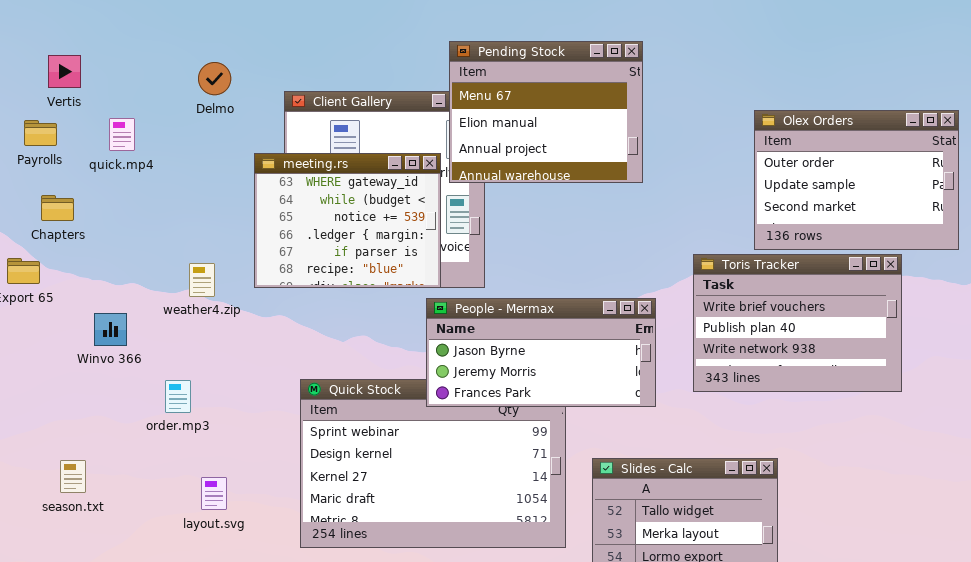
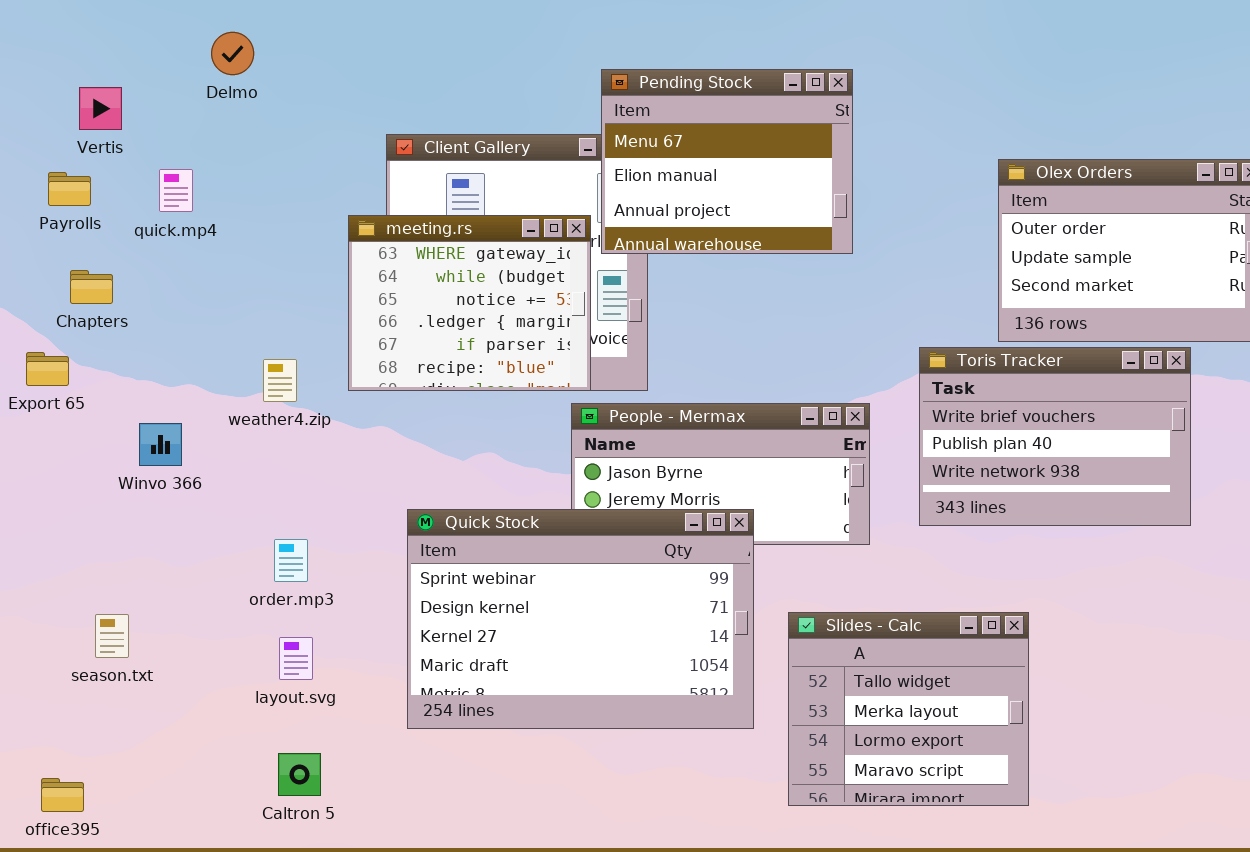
Delmo: [198,62,231,95] -> [211,32,254,75], moved
Quick Stock: [300,379,566,548] -> [407,509,754,729], raised
order.mp3: [165,380,191,413] -> [274,539,308,582], moved

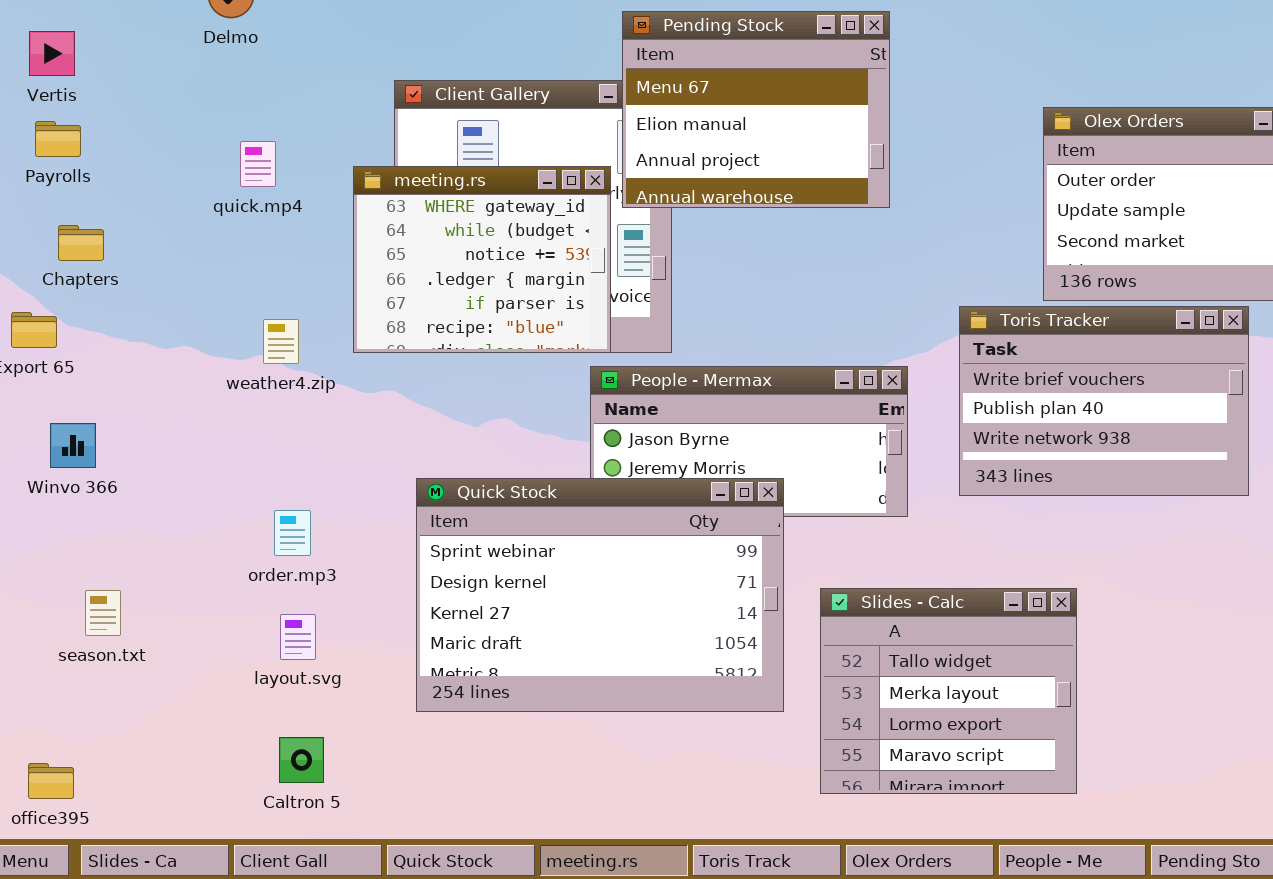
Vertis: [79,87,122,130] -> [29,31,75,76], moved
quick.mp4: [159,169,193,212] -> [240,141,276,187], moved
Winvo 366: [139,423,182,466] -> [50,423,96,468], moved

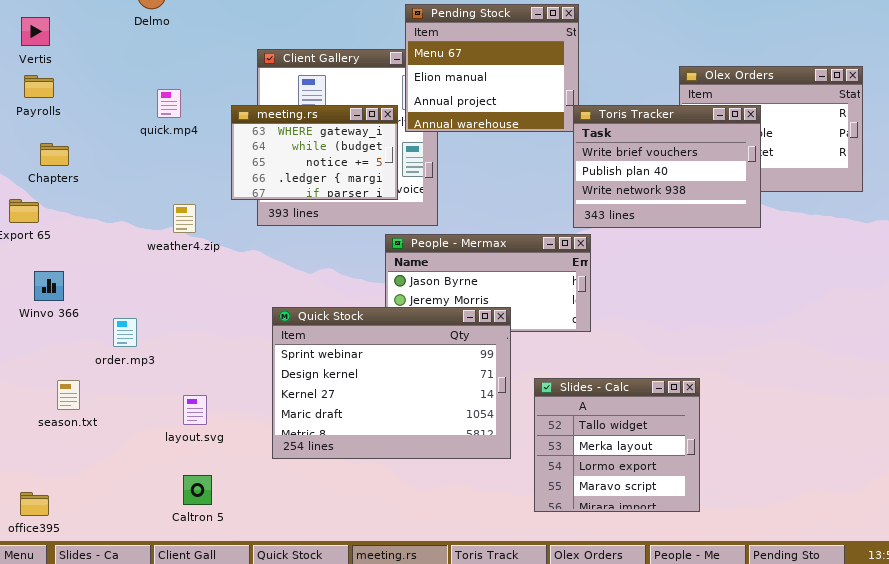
meeting.rs: [353,166,611,353] -> [231,105,398,200], resized
Toris Tracker: [959,306,1249,496] -> [573,105,761,228], moved
order.mp3: [274,510,311,556] -> [113,318,137,347], moved

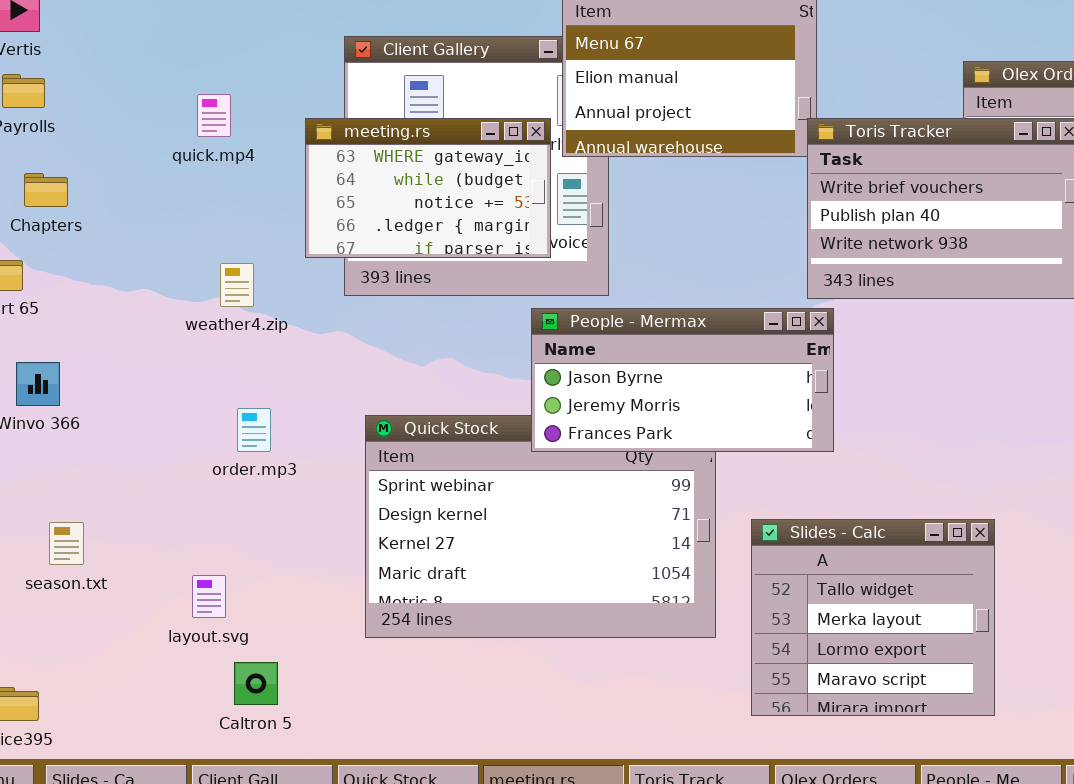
People - Mermax: [385,234,591,332] -> [531,308,834,452], raised
order.mp3: [113,318,137,347] -> [237,408,271,452], moved
layout.svg: [183,395,207,425] -> [192,575,226,618], moved

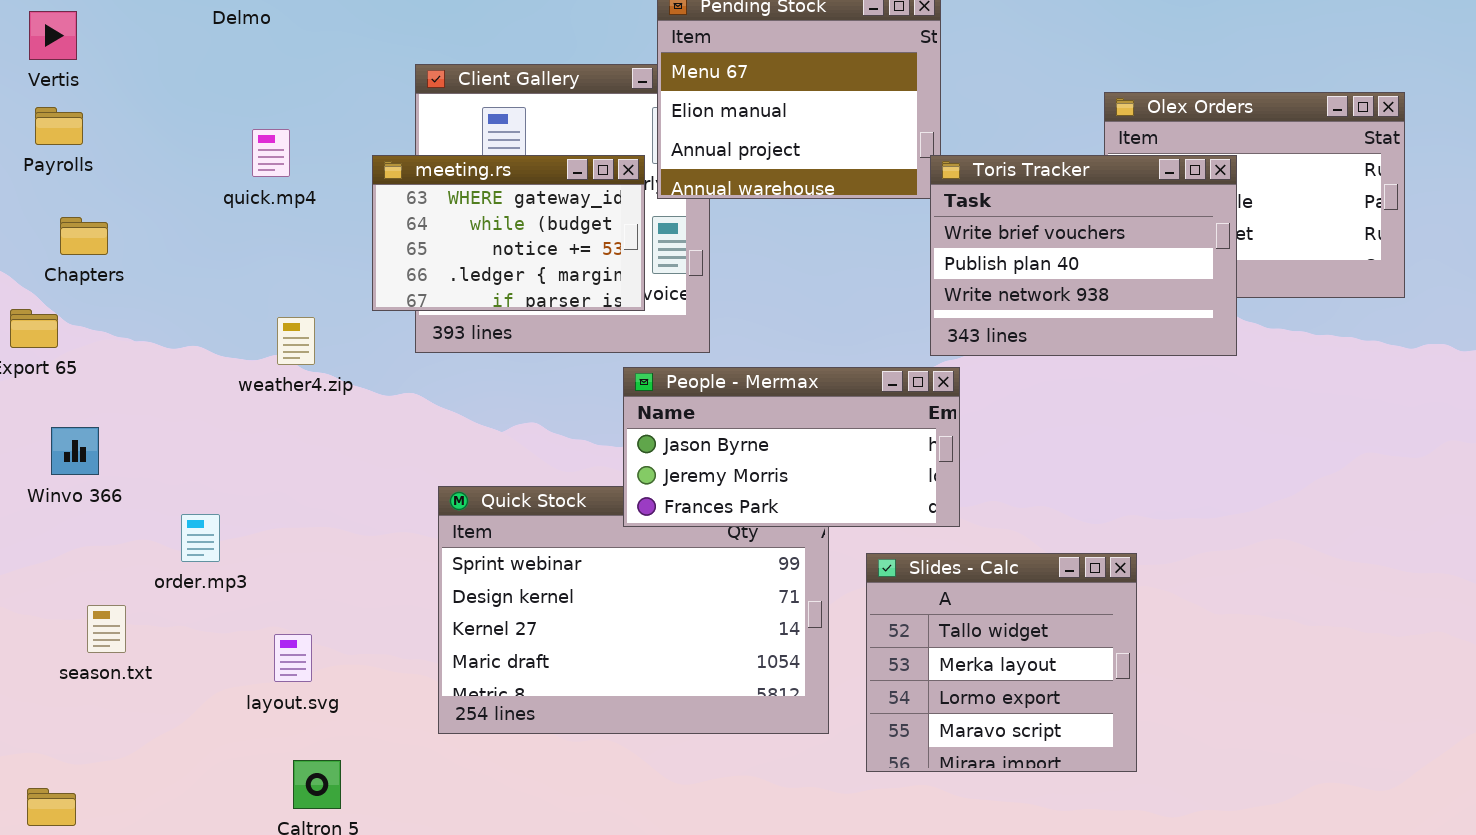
order.mp3: [237,408,271,452] -> [181,514,220,562], moved
Slides - Calc: [751,519,995,716] -> [866,553,1137,772], moved
layout.svg: [192,575,226,618] -> [274,634,312,682], moved

